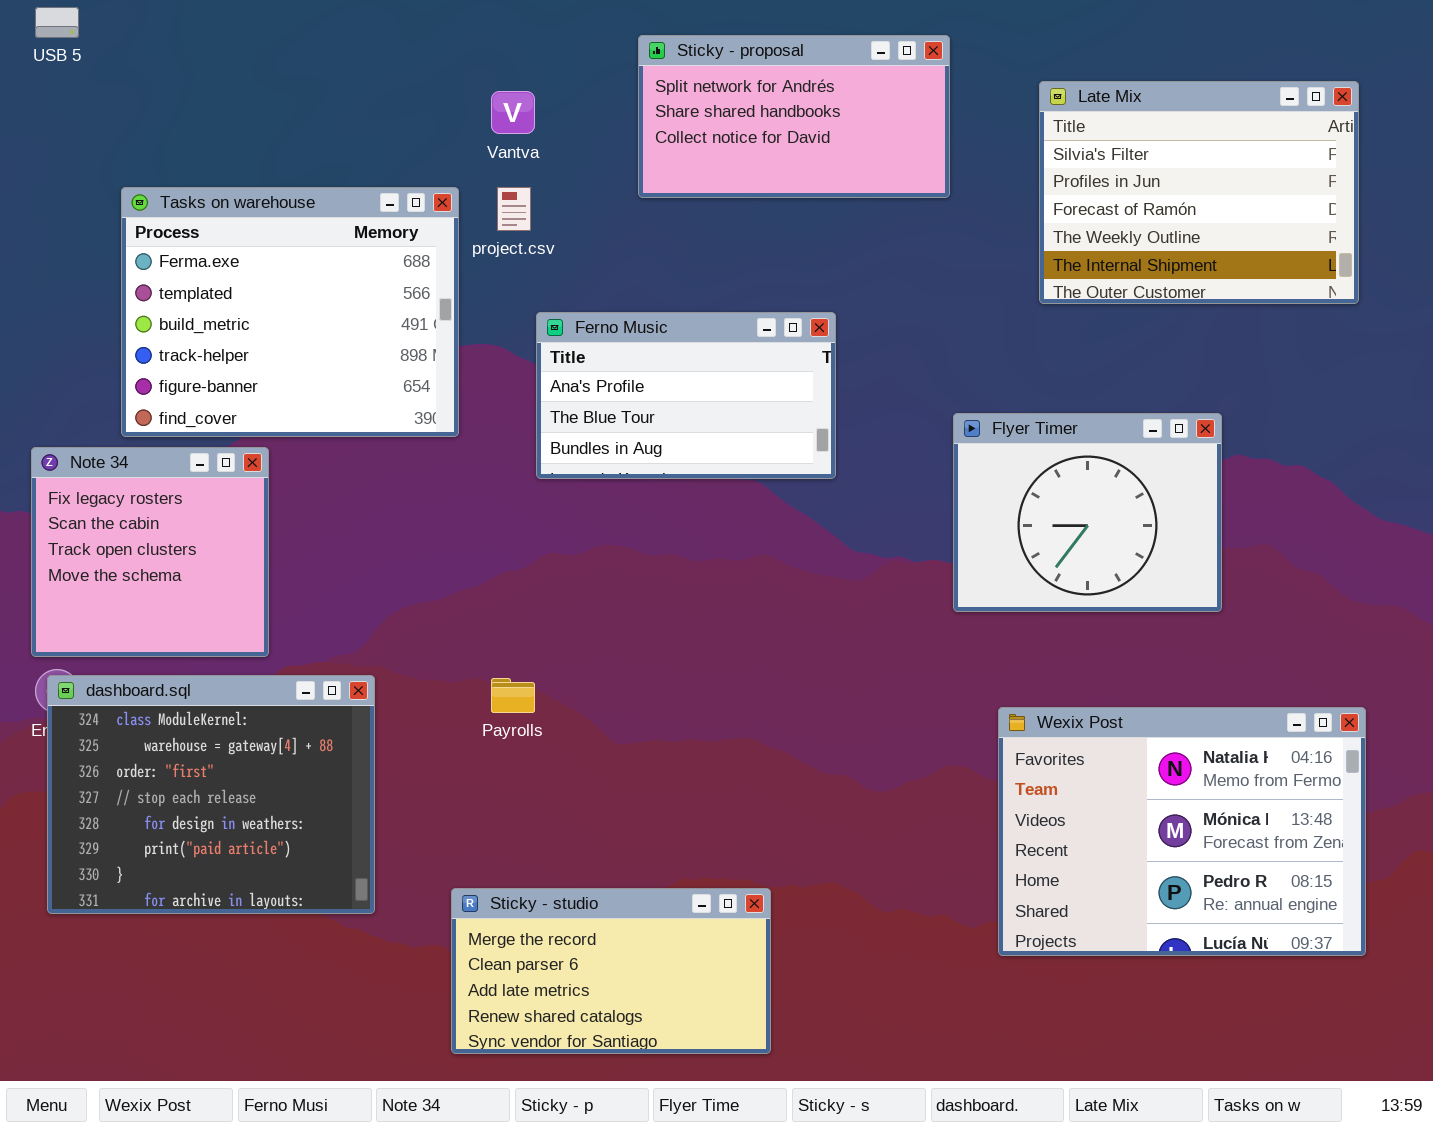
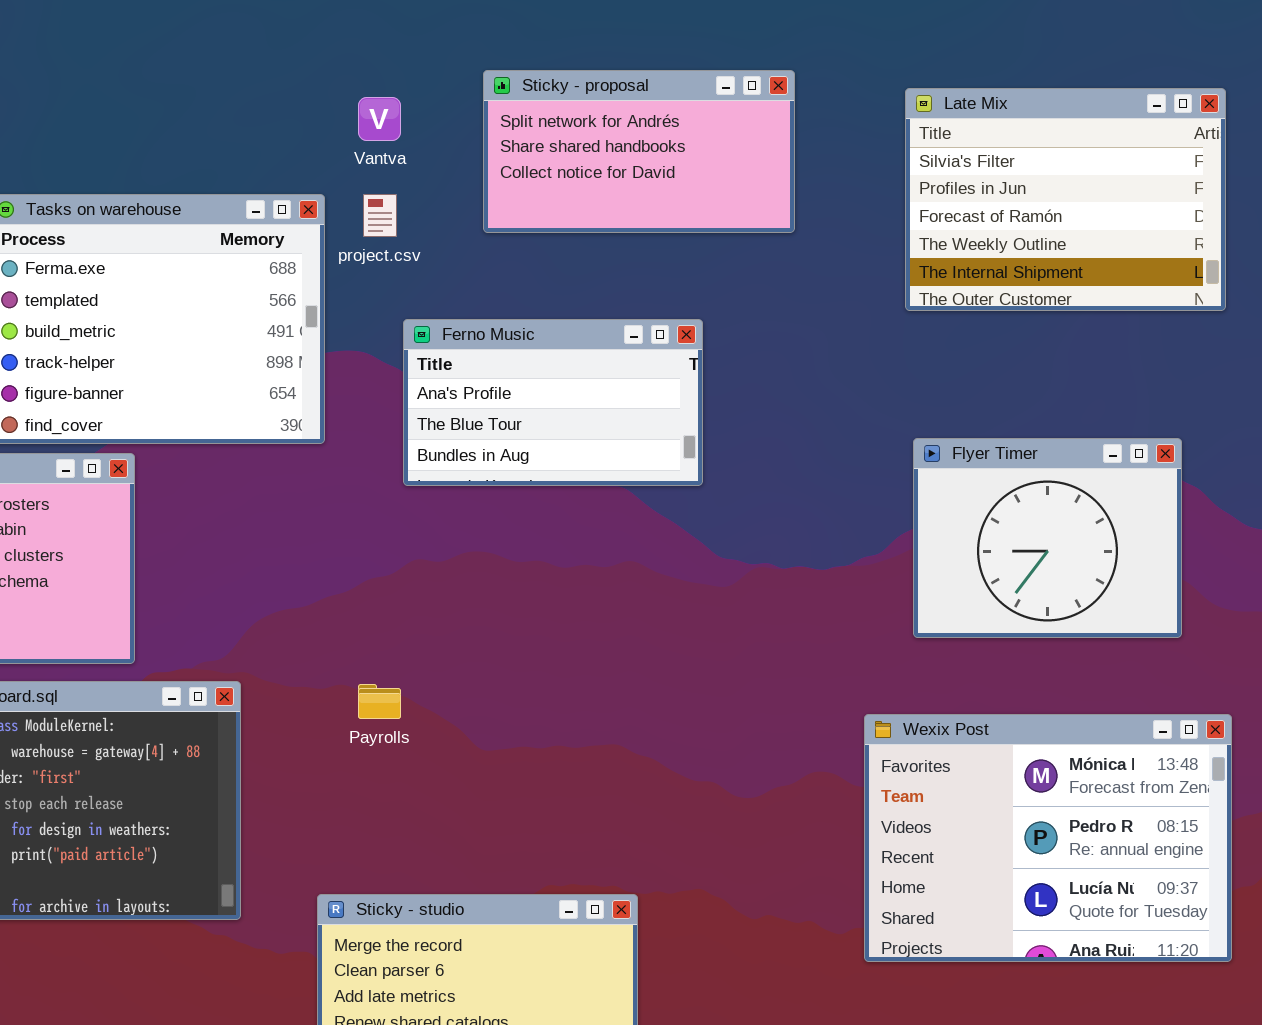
Sticky - proposal: [638,35,950,198] -> [483,70,795,233], moved
Flyer Timer: [953,413,1222,612] -> [913,438,1182,638], moved
Wexix Post: [998,707,1366,956] -> [864,714,1232,962], scrolled down 1 row

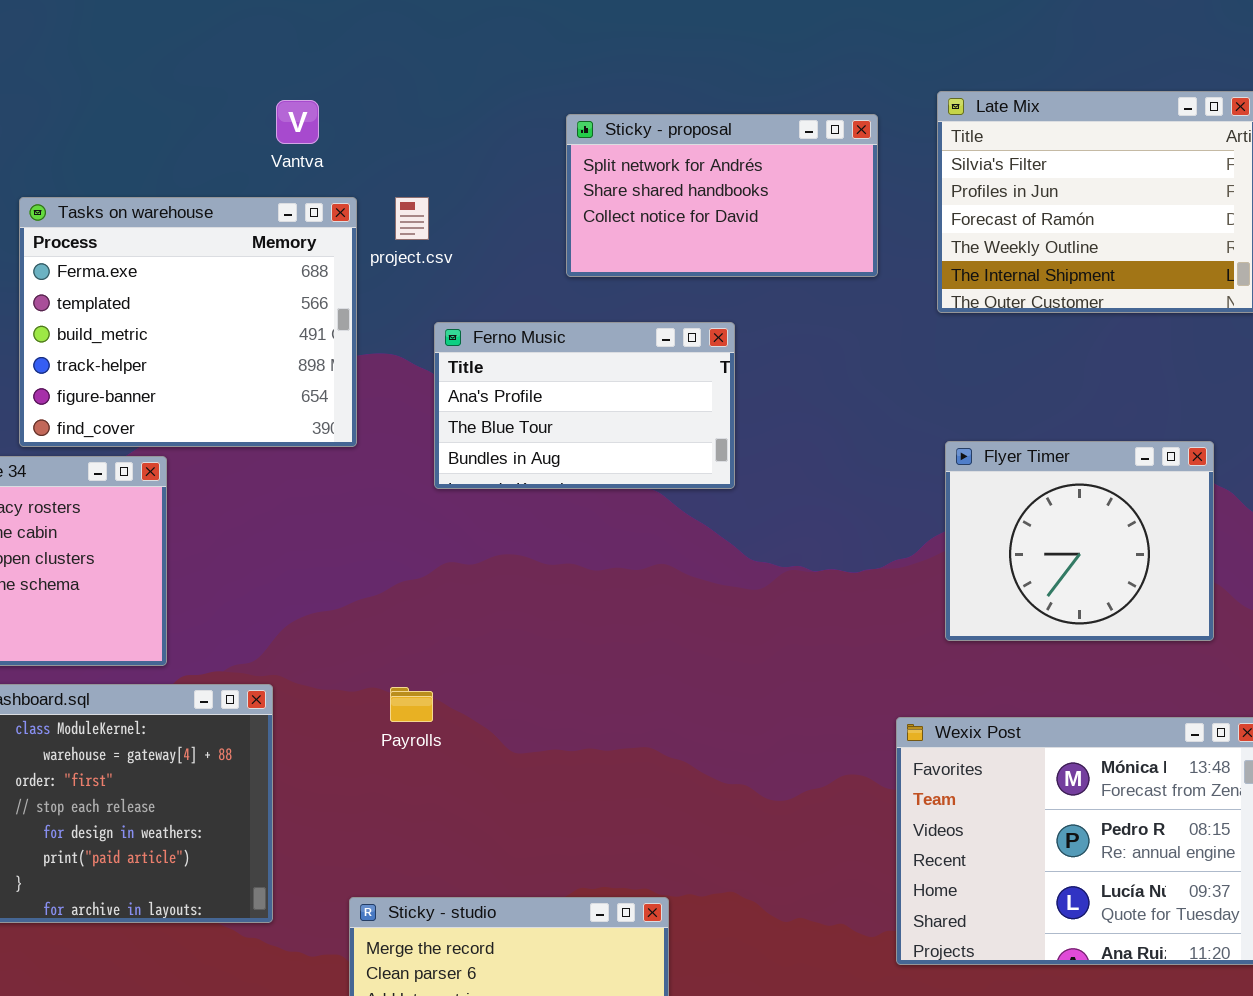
Sticky - proposal: [483,70,795,233] -> [566,114,878,277], moved
Vantva: [358,97,401,141] -> [276,100,319,144], moved

